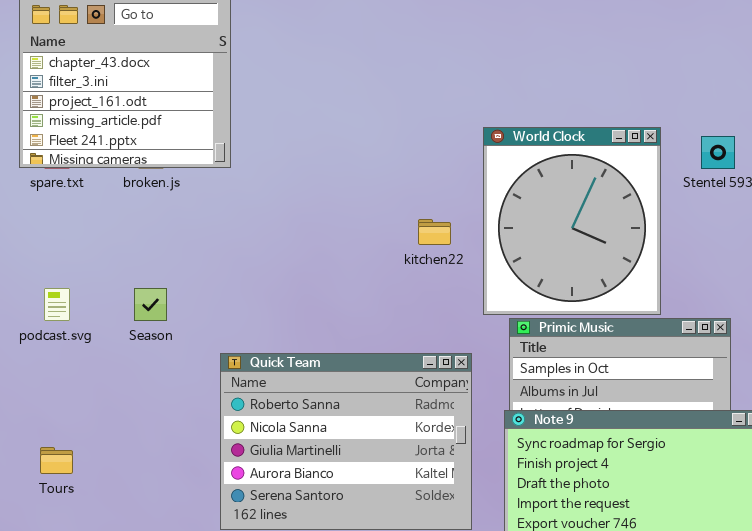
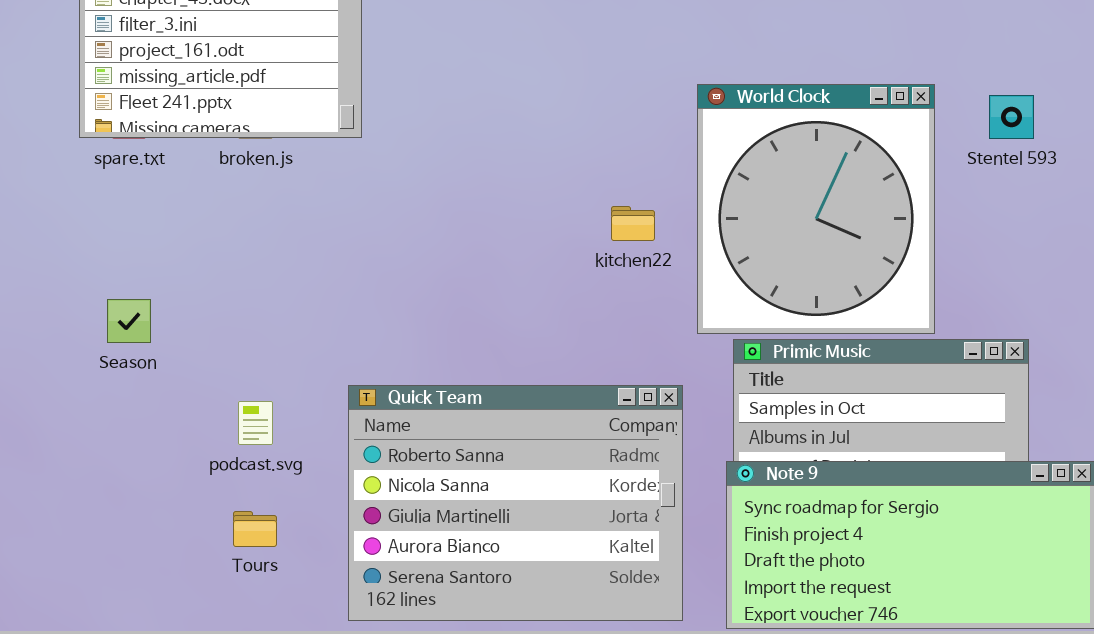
podcast.svg: [44,288,70,321] -> [238,401,273,445], moved
Season: [134,288,167,321] -> [107,299,151,343], moved
Tours: [40,447,73,474] -> [233,511,277,547], moved

